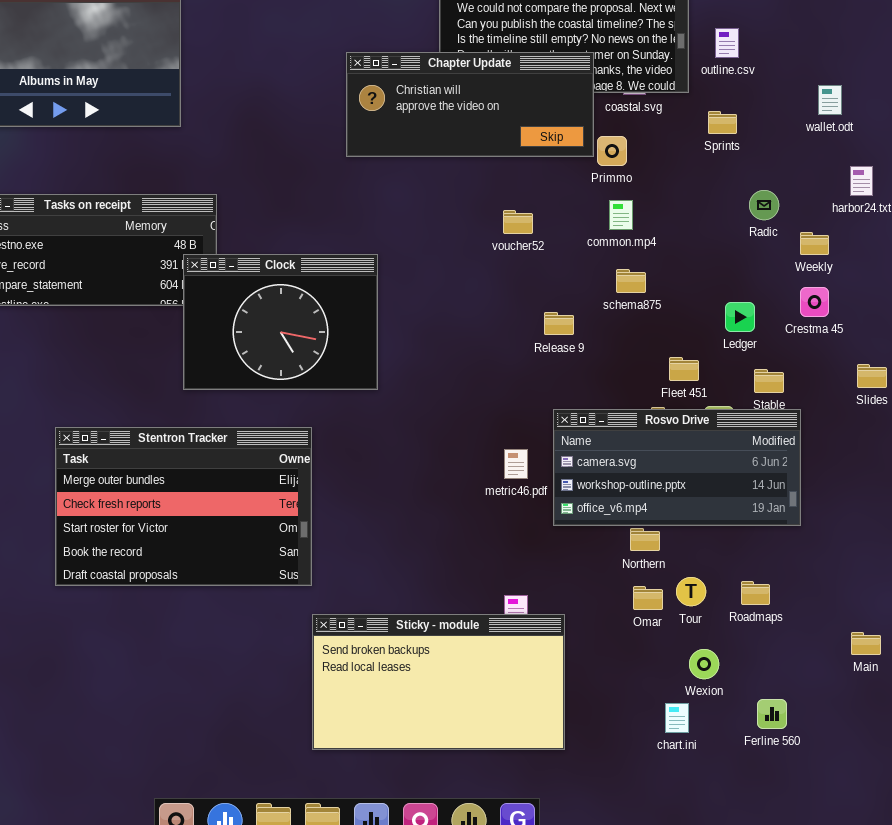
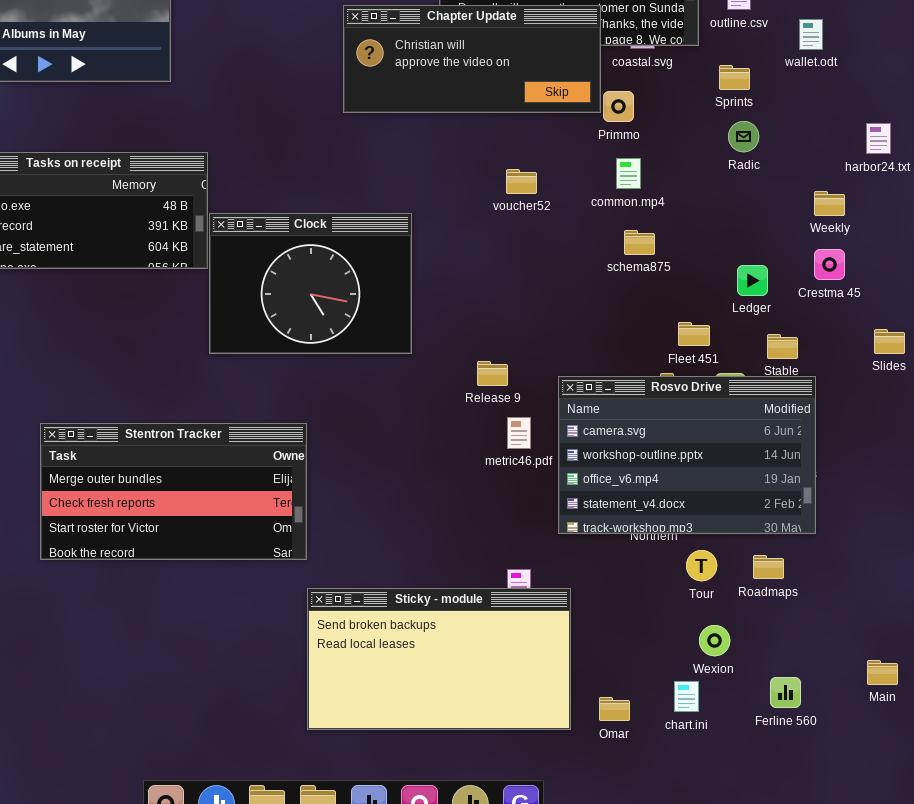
wallet.odt: [818,85,842,115] -> [799,19,823,50], moved
Radic: [749,190,779,220] -> [728,121,759,152], moved
Clock: [183,254,378,390] -> [209,213,412,354], moved
Release 9: [544,312,574,335] -> [477,361,508,386], moved
Rosvo Drive: [553,409,801,526] -> [558,376,816,534], resized
Stentron Tracker: [55,427,312,586] -> [40,423,307,560], resized
Omar: [633,586,663,610] -> [599,697,630,721], moved
Main: [851,632,881,655] -> [867,660,898,685], moved

